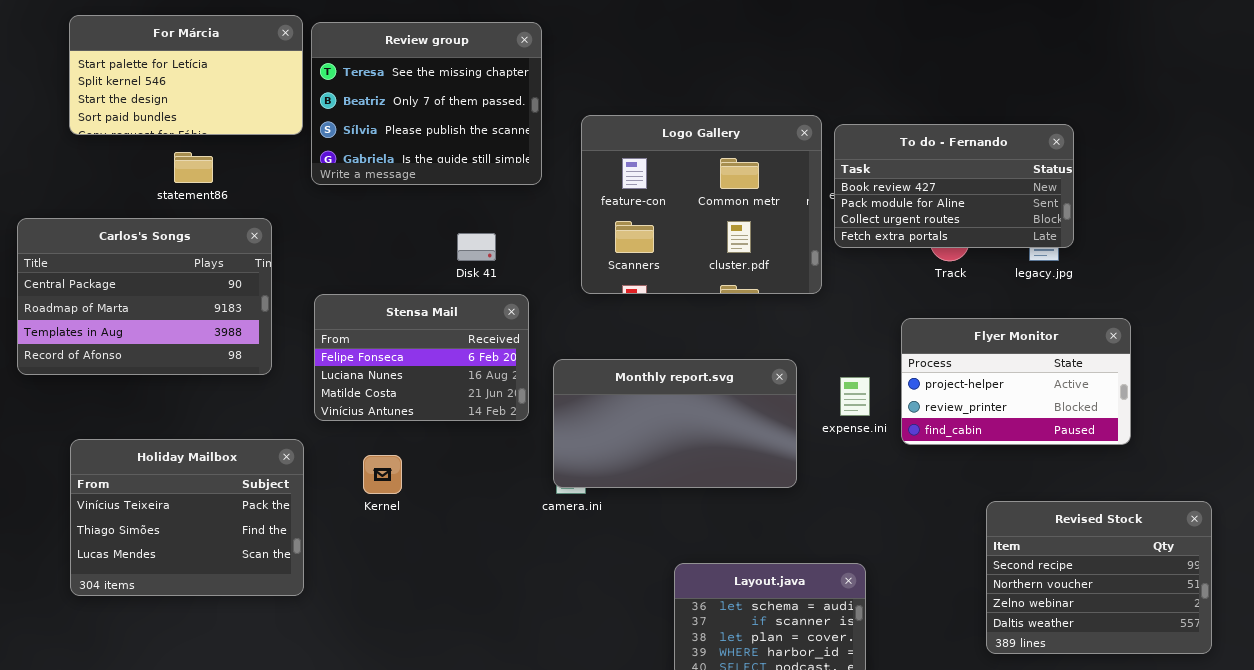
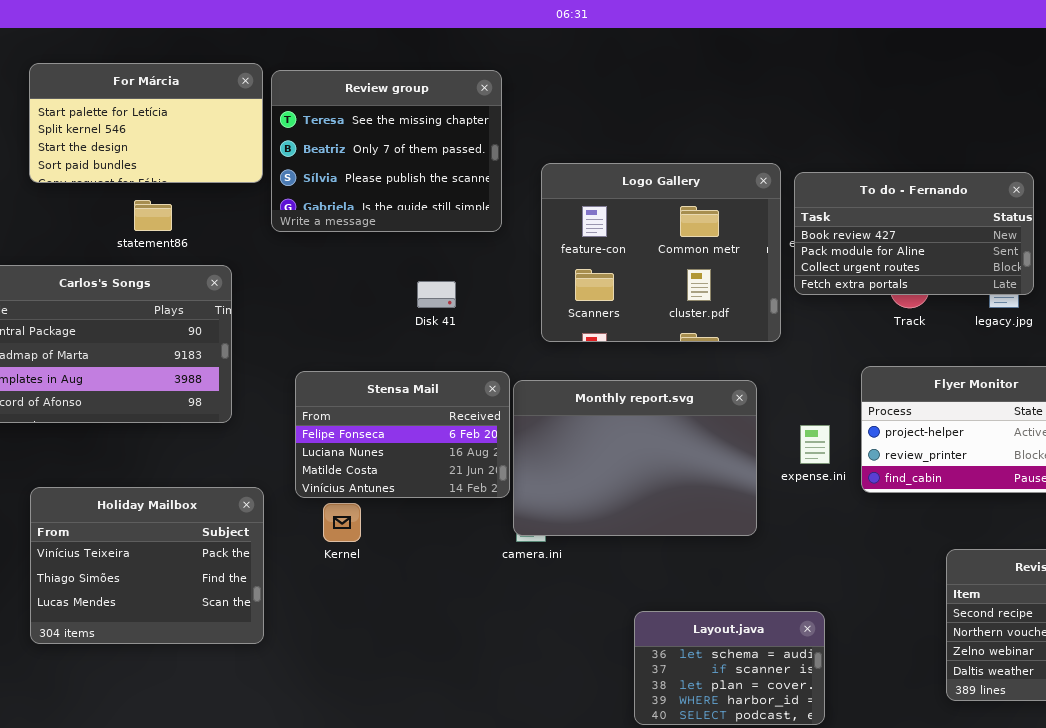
Stensa Mail: [314,294,529,421] -> [295,371,510,498], moved
Monthly report.svg: [553,359,797,488] -> [513,380,757,536], resized

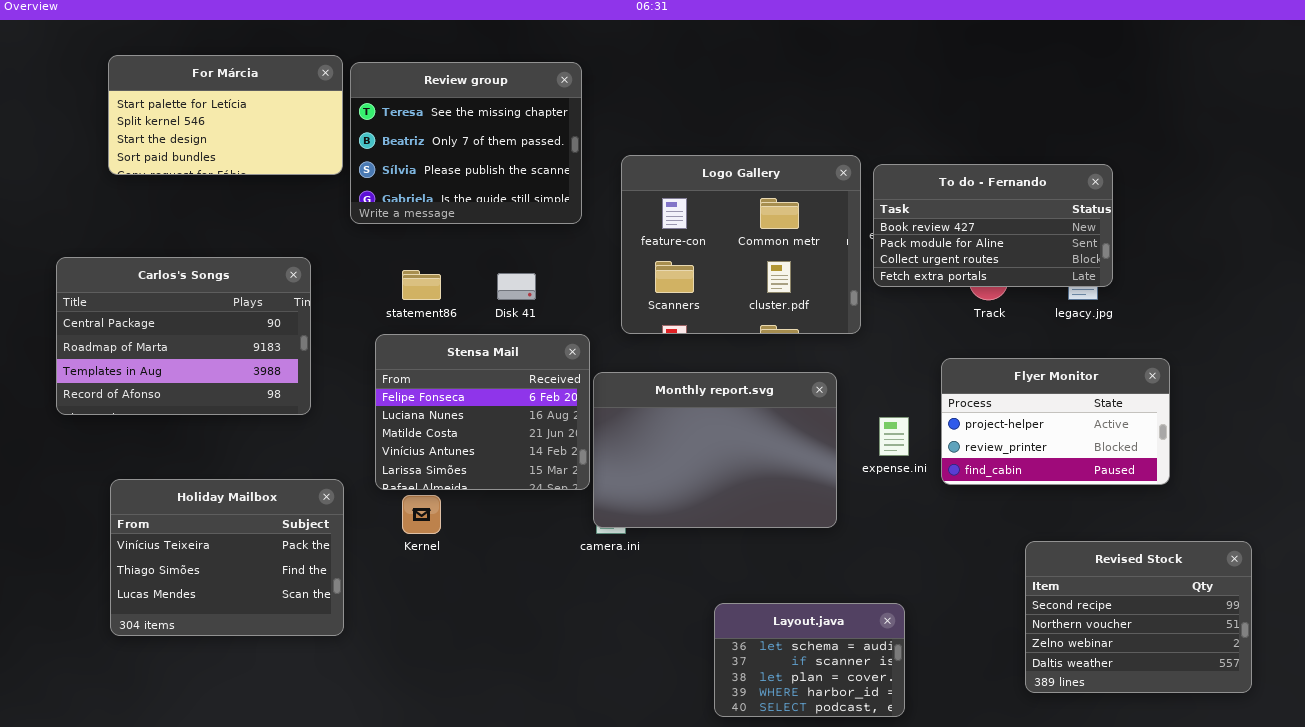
statement86: [134,200,172,231] -> [402,270,441,300], moved
Stensa Mail: [295,371,510,498] -> [375,334,590,490], resized

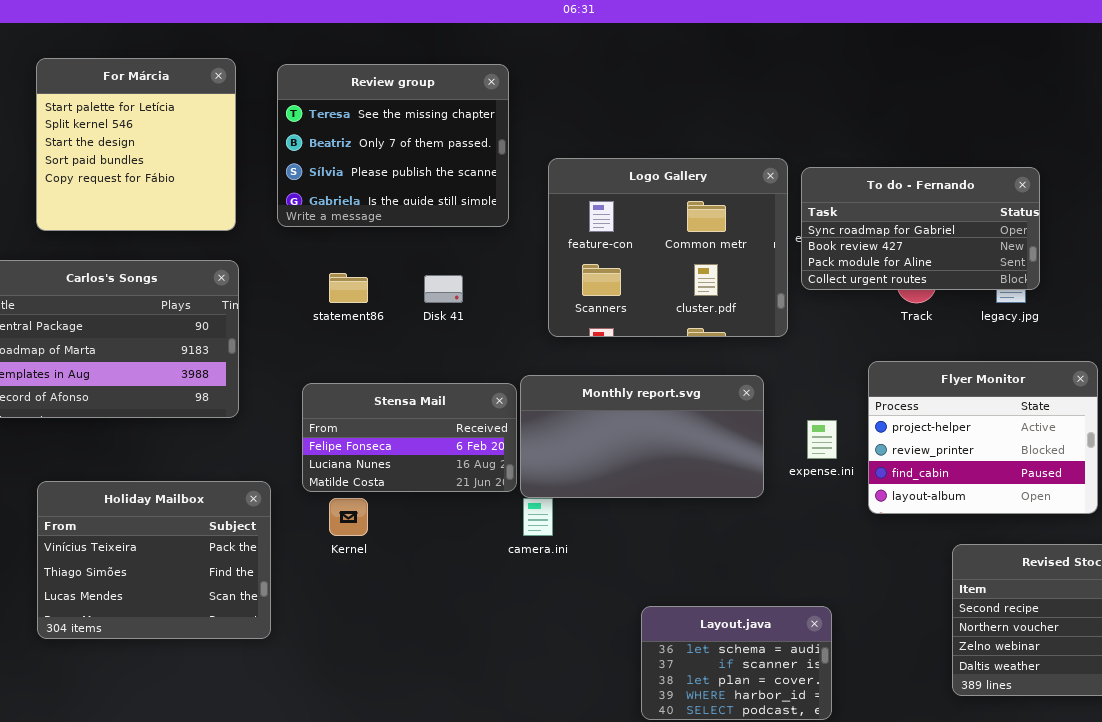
For Márcia: [108,55,343,175] -> [36,58,236,231], resized
To do - Fernando: [873,164,1113,287] -> [801,167,1040,290], scrolled up 1 row
Stensa Mail: [375,334,590,490] -> [302,383,517,492], resized
Flyer Monitor: [941,358,1170,485] -> [868,361,1098,514], resized
Monthly report.svg: [593,372,837,528] -> [520,375,764,498], resized

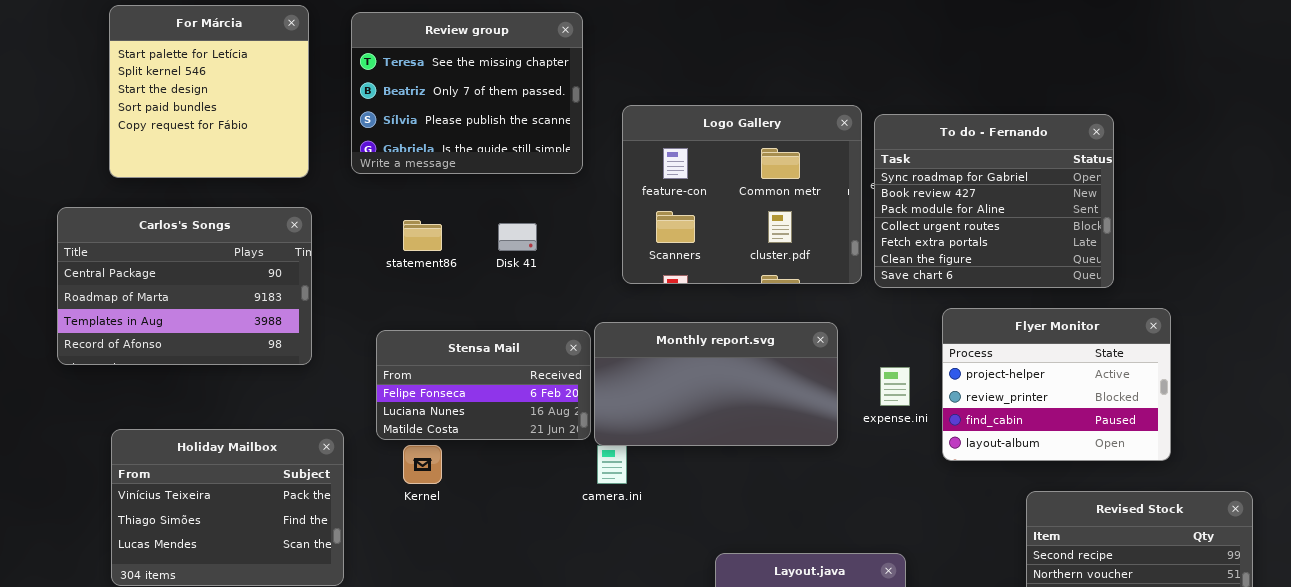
To do - Fernando: [801,167,1040,290] -> [874,114,1114,288], resized

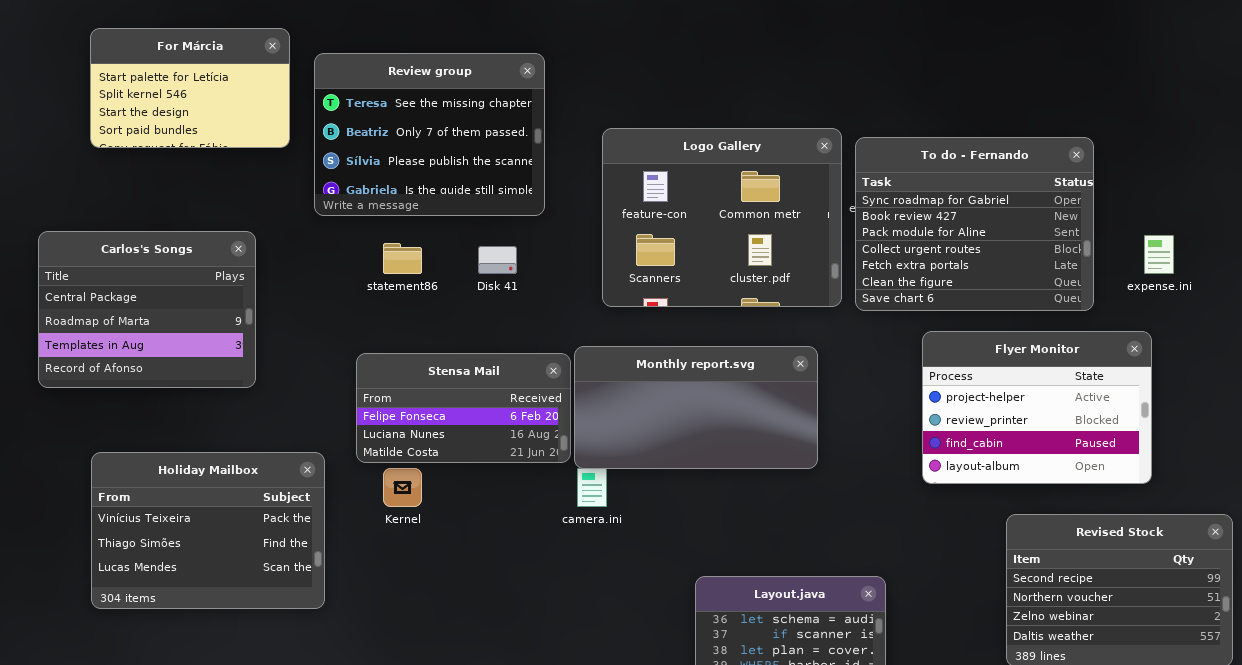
For Márcia: [109,5,309,178] -> [90,28,290,148], resized
Review group: [351,12,583,174] -> [314,53,545,216], moved
Carlos's Songs: [57,207,312,365] -> [38,231,256,388], resized
expense.ini: [880,367,910,406] -> [1144,235,1174,274], moved

